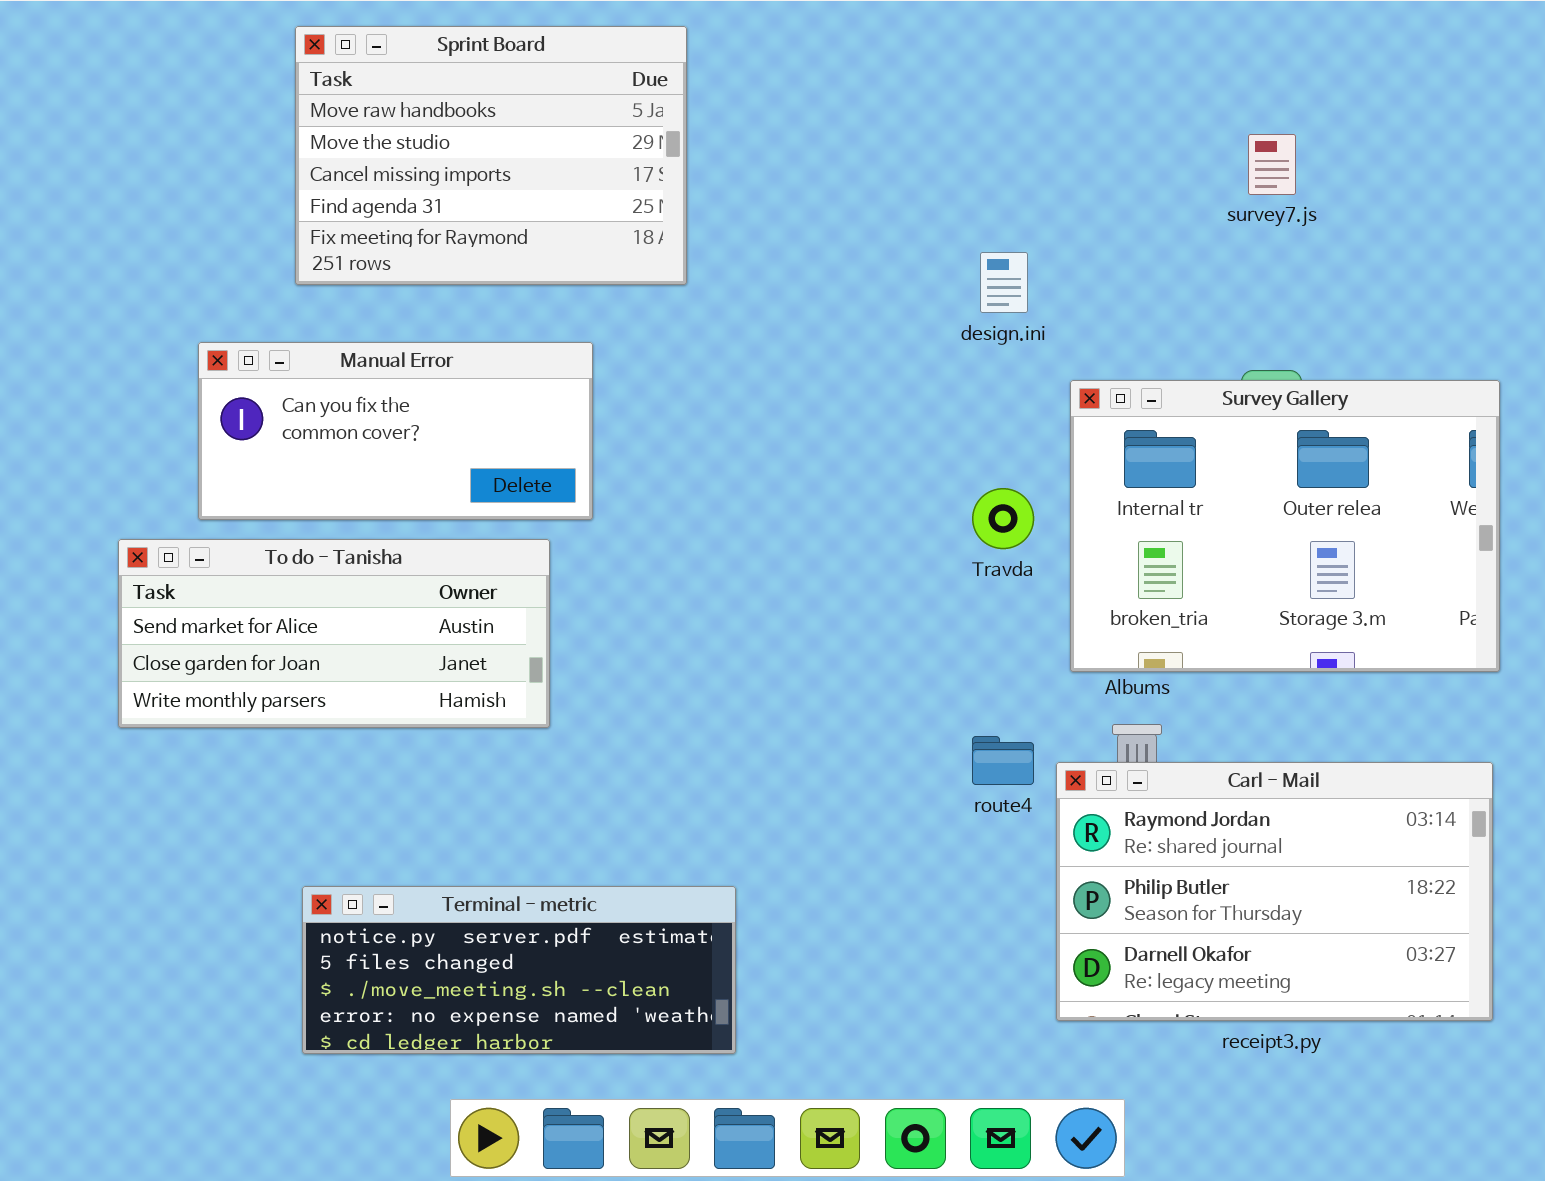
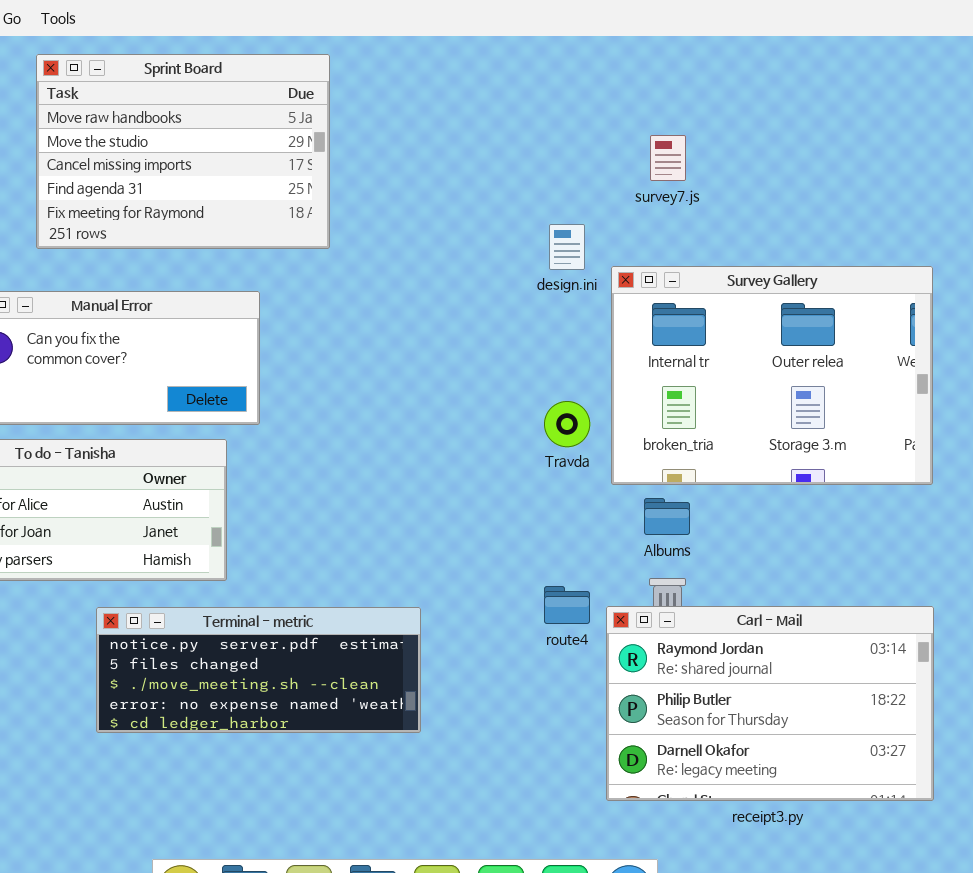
survey7.js: [1248,134,1296,195] -> [650,135,686,181], moved
Survey Gallery: [1070,380,1500,672] -> [611,266,933,485], moved
Terminal - metric: [302,886,736,1054] -> [96,607,421,733], moved

